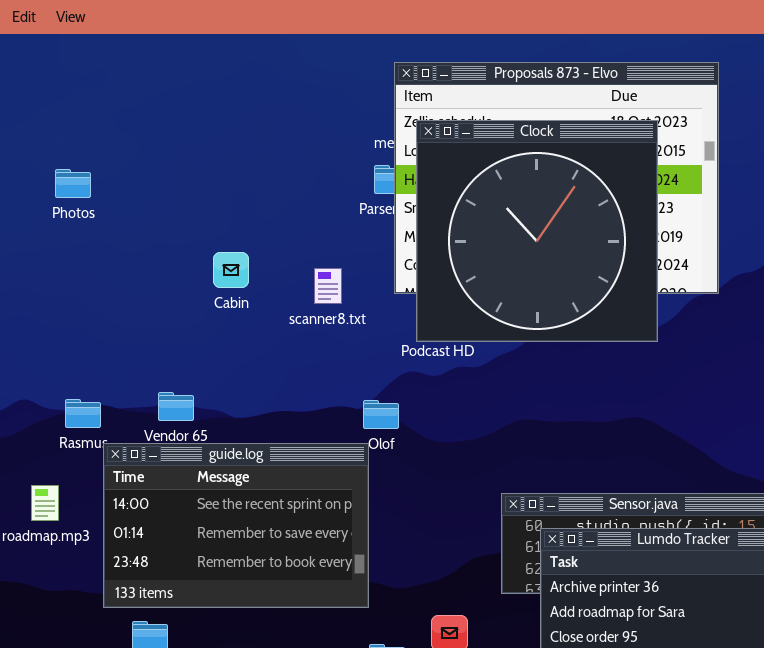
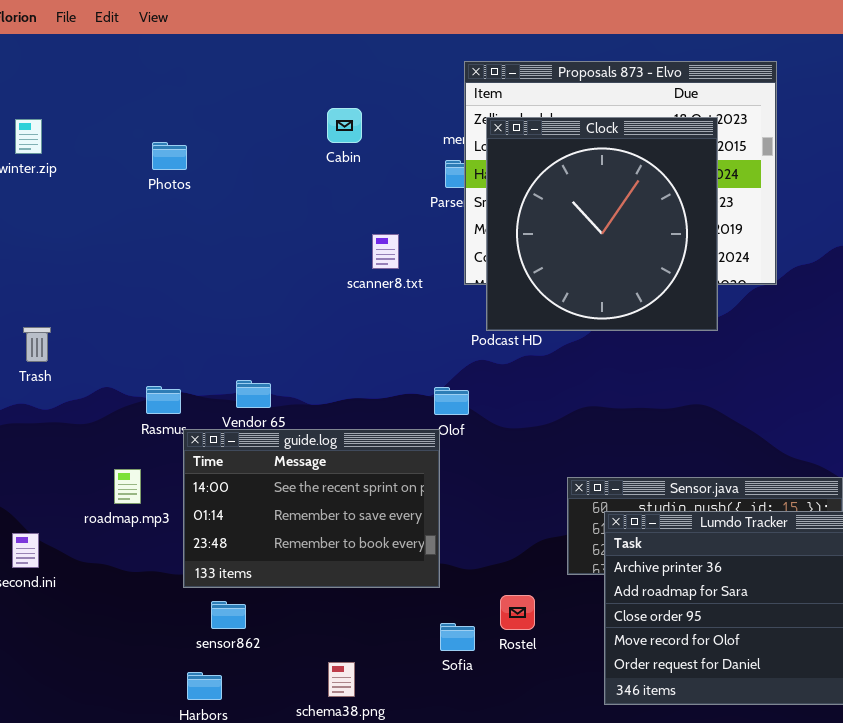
Photos: [55,169,91,198] -> [152,142,187,170], moved
Cabin: [213,252,249,288] -> [327,108,362,143], moved
scanner8.txt: [314,268,342,304] -> [372,234,399,269], moved

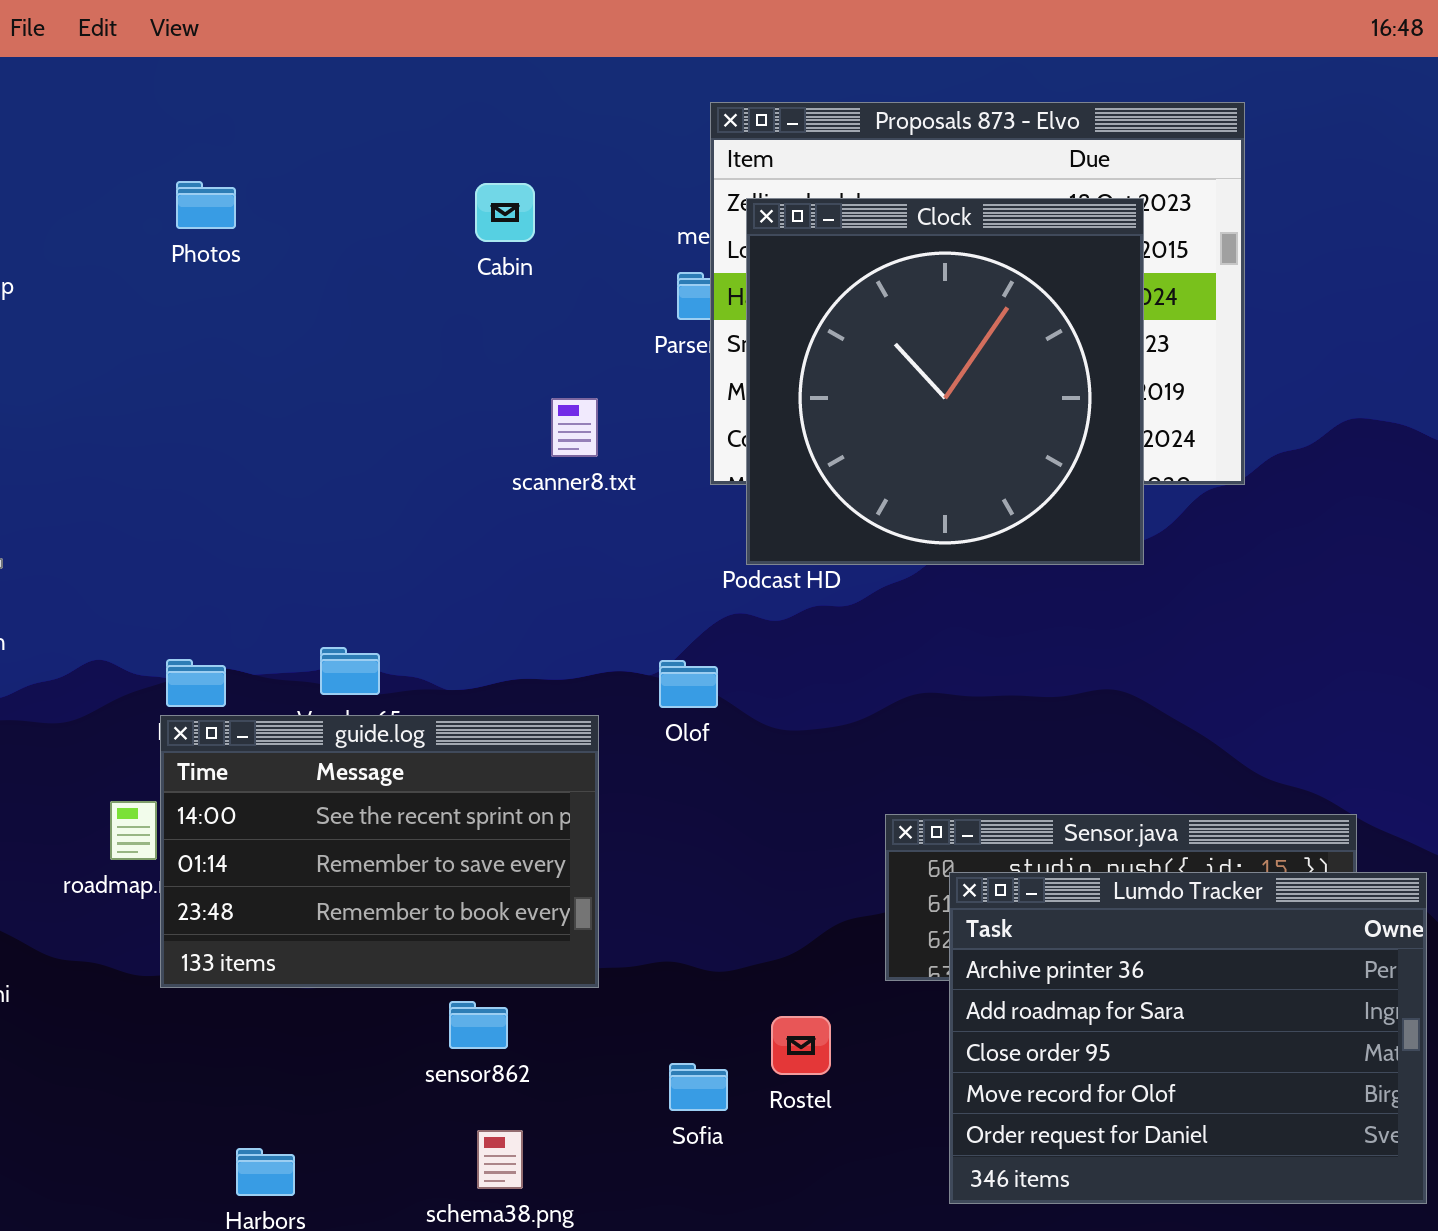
Photos: [152,142,187,170] -> [176,181,236,229], moved
guide.log: [183,429,440,588] -> [160,715,599,988], moved
sensor862: [211,601,246,629] -> [449,1001,508,1049], moved

